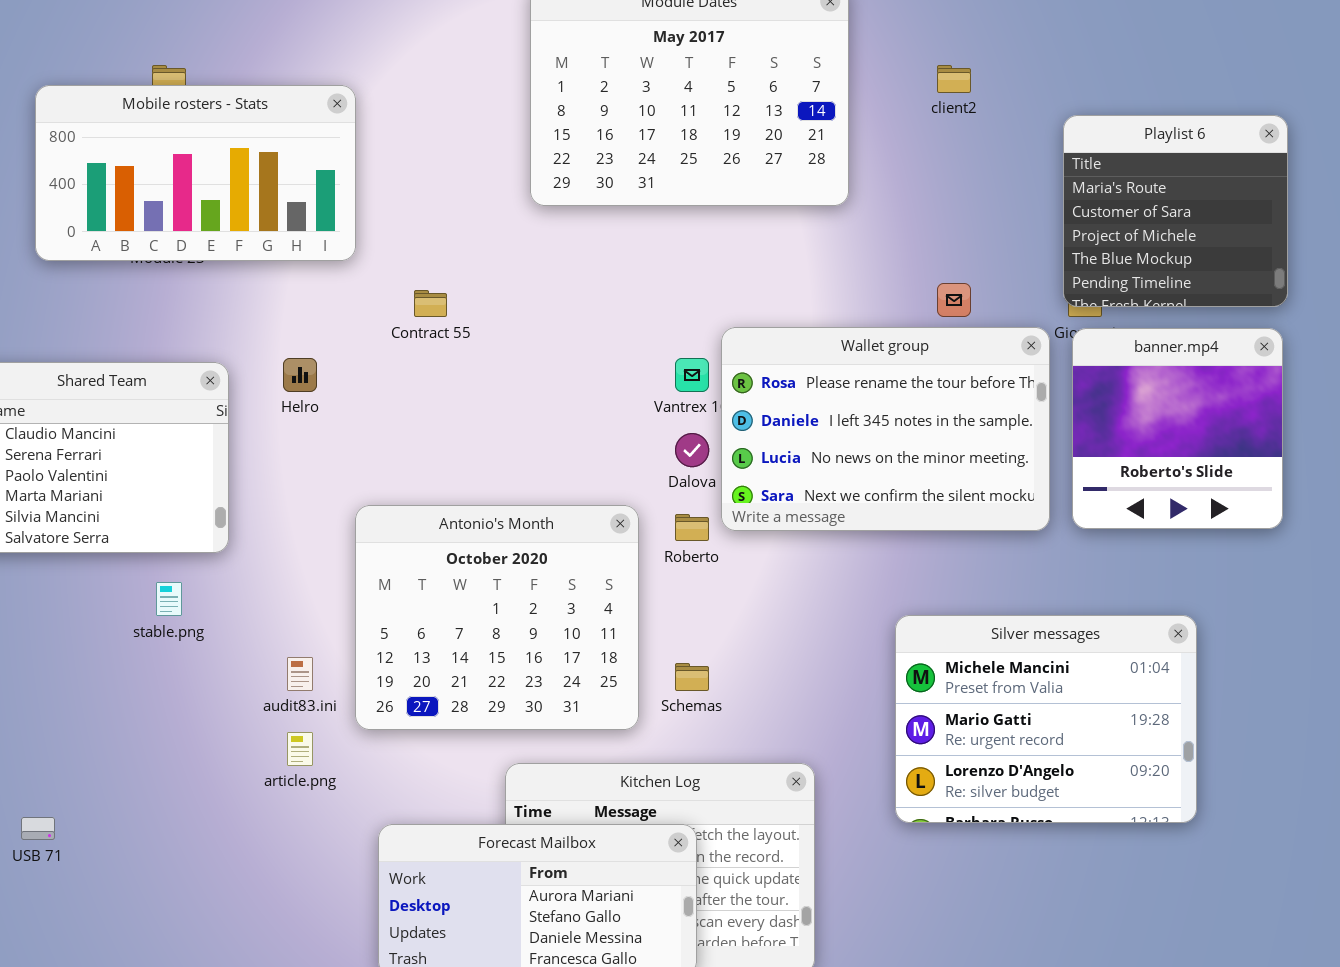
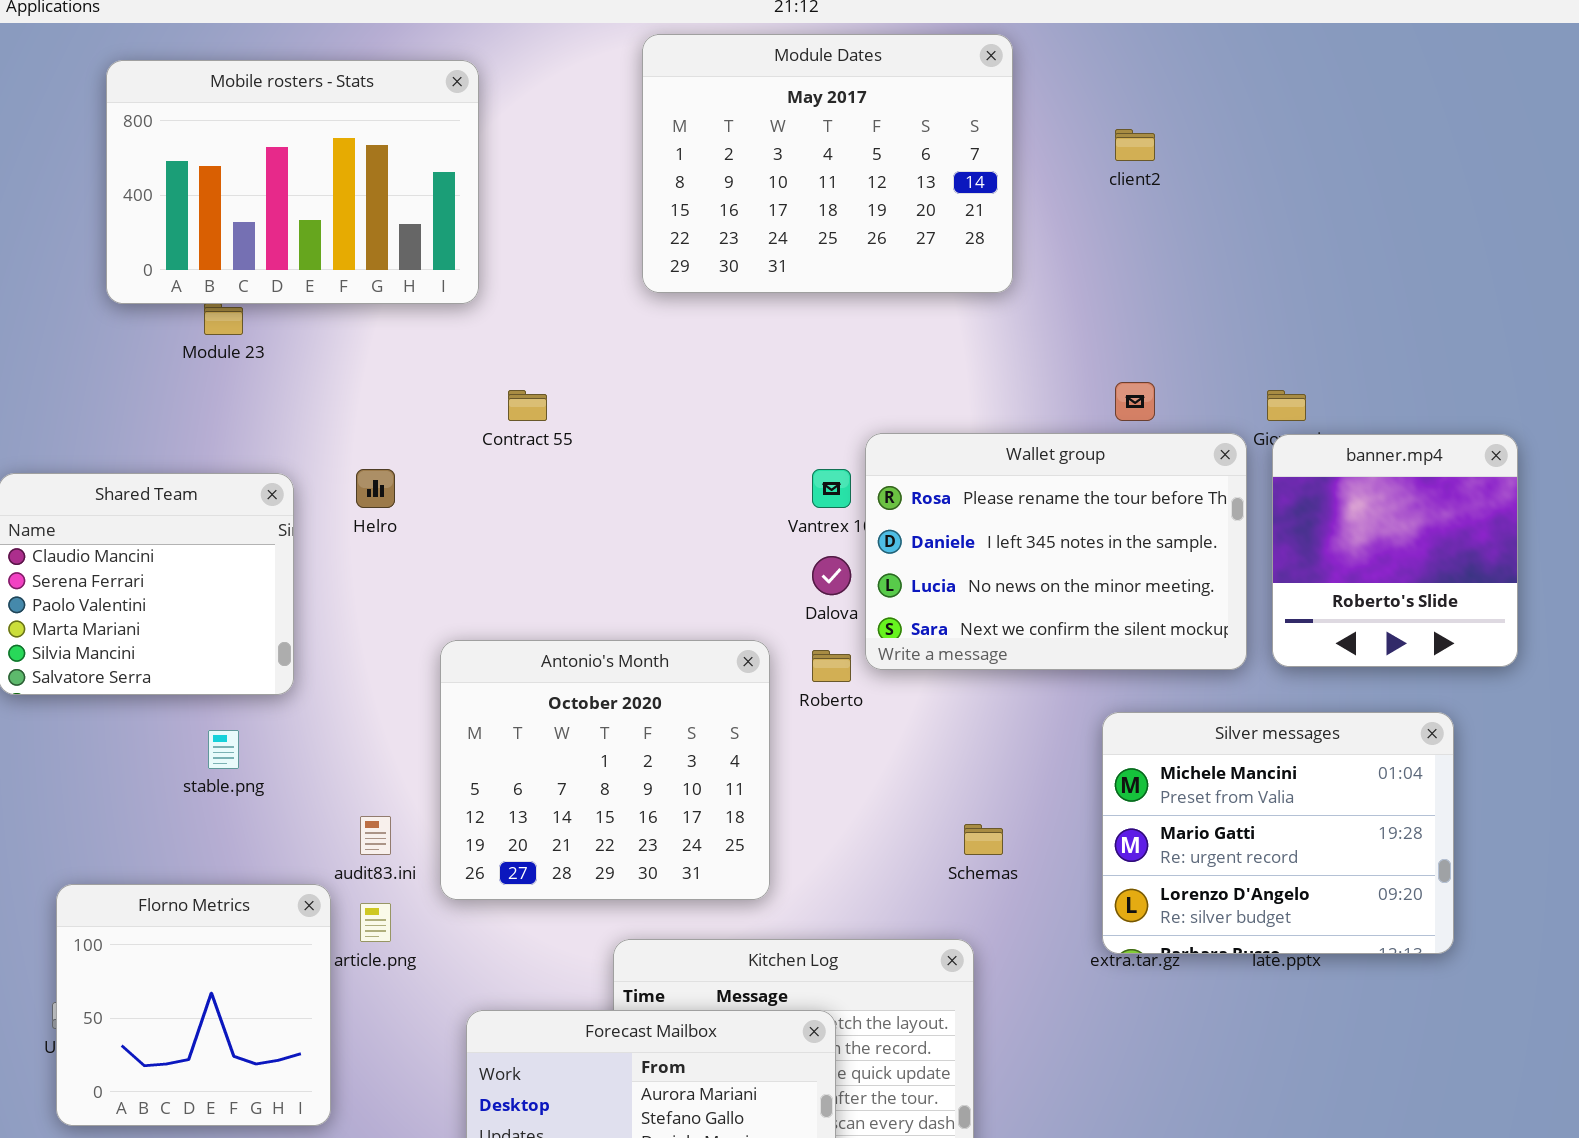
Mobile rosters - Stats: [35,85,356,261] -> [106,60,479,304], moved, resized
Playlist 6: [1063,115,1288,307] -> none, closed
Silver messages: [895,615,1197,823] -> [1102,712,1454,954], moved
Schemas: [675,663,709,691] -> [964,824,1003,855], moved
Florno Metrics: none -> [56,884,331,1126], opened

